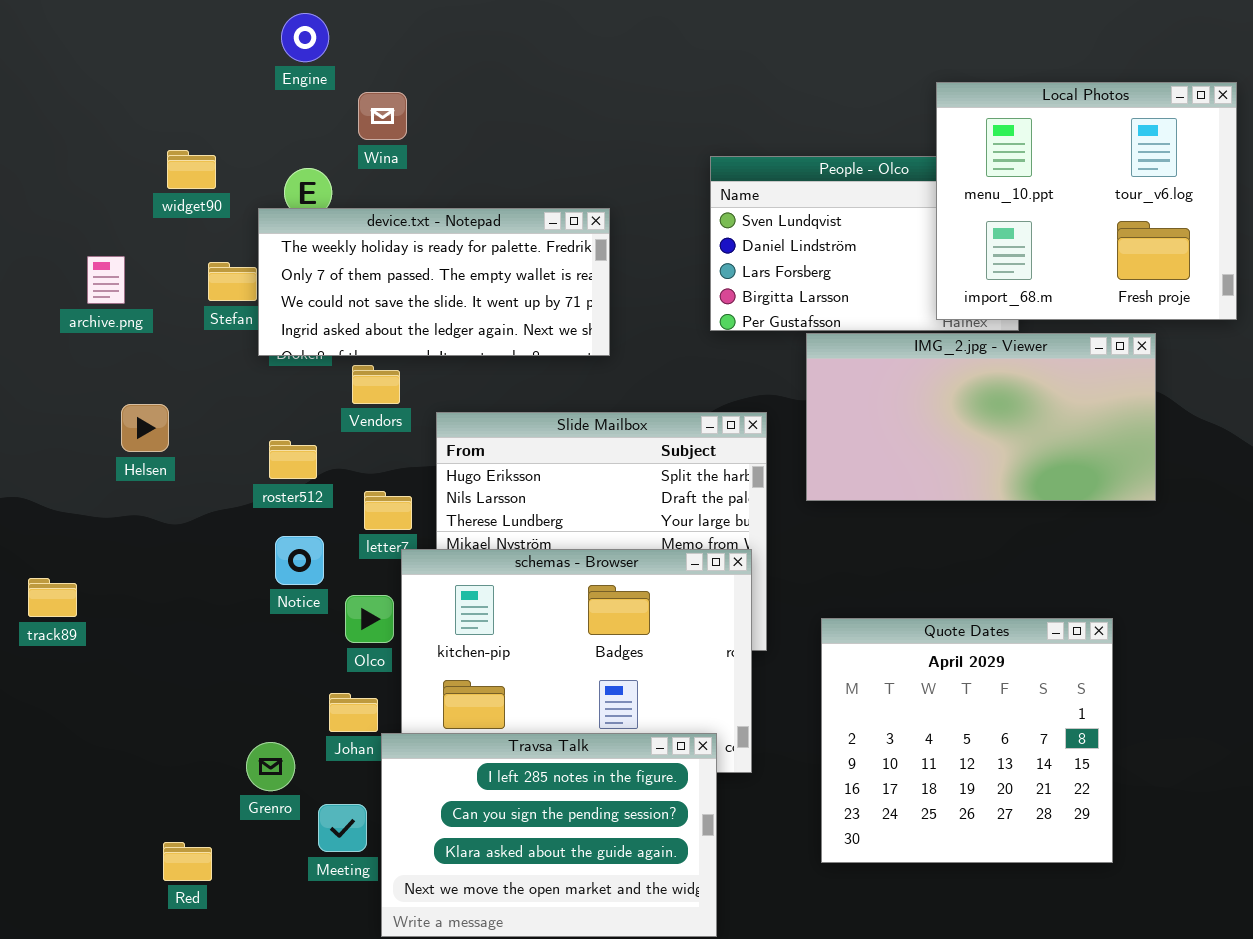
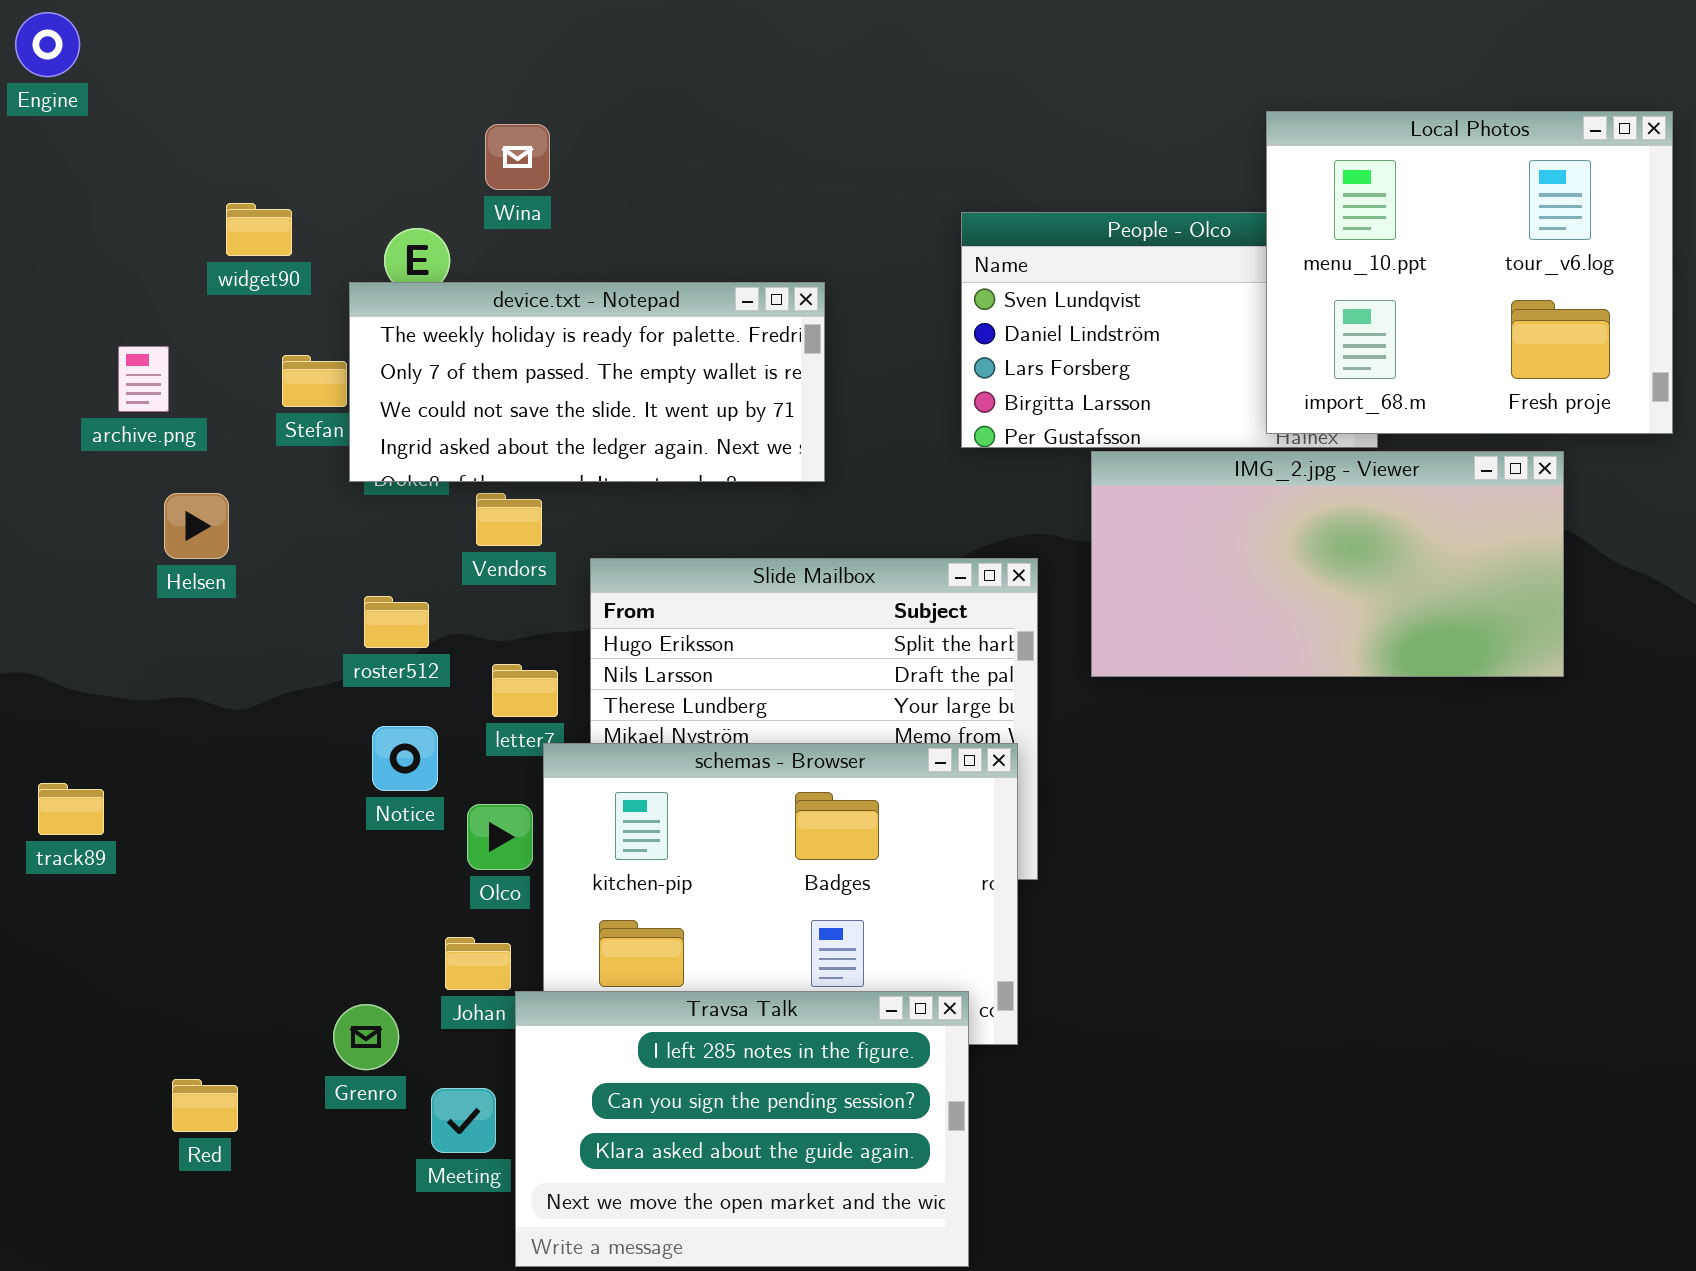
Engine: [281,13,329,62] -> [15,12,80,77], moved
Helsen: [121,404,169,452] -> [164,493,229,559], moved
Quote Dates: [821,618,1113,863] -> none, closed
Red: [163,842,212,881] -> [172,1079,238,1132], moved

